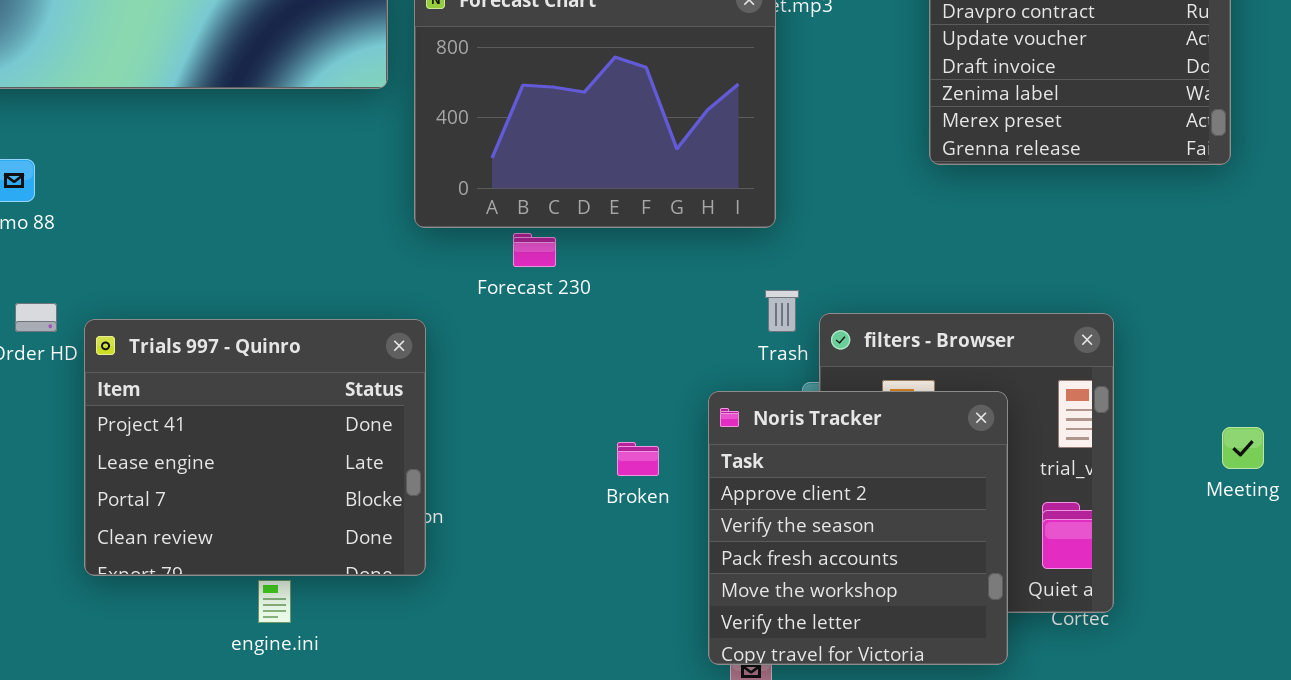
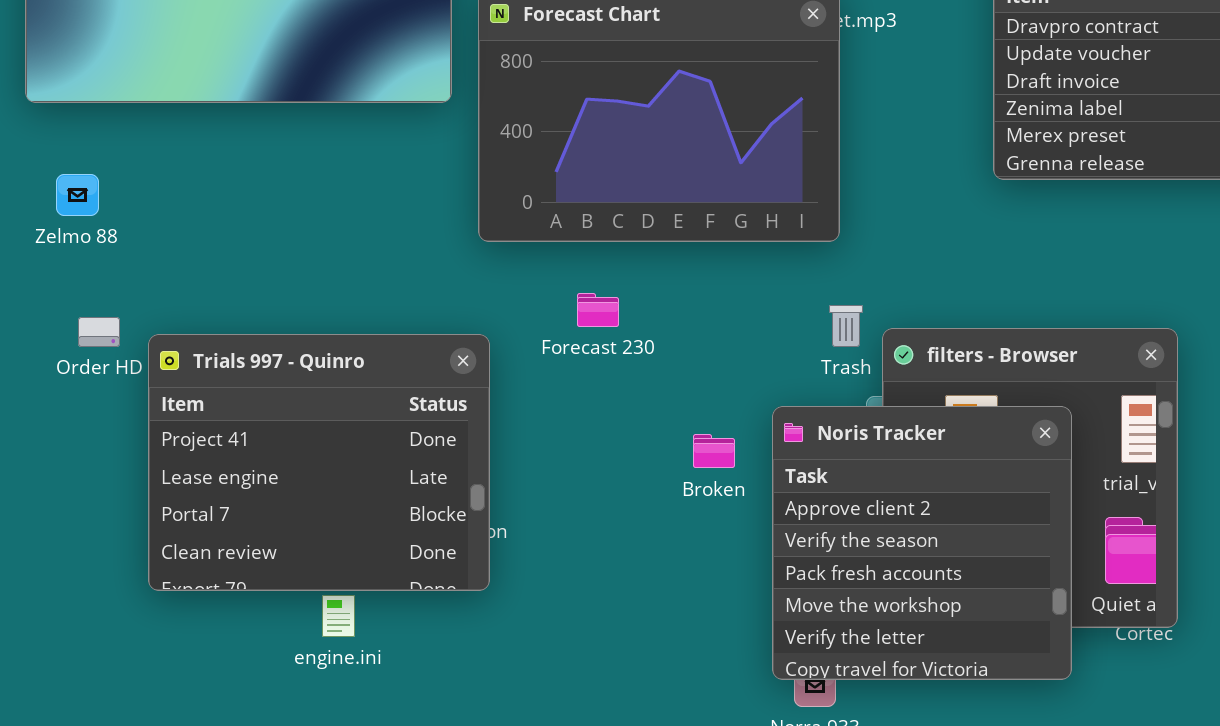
Forecast 230: [513,233,556,267] -> [577,293,619,327], moved
Broken: [617,442,659,476] -> [693,434,735,468], moved

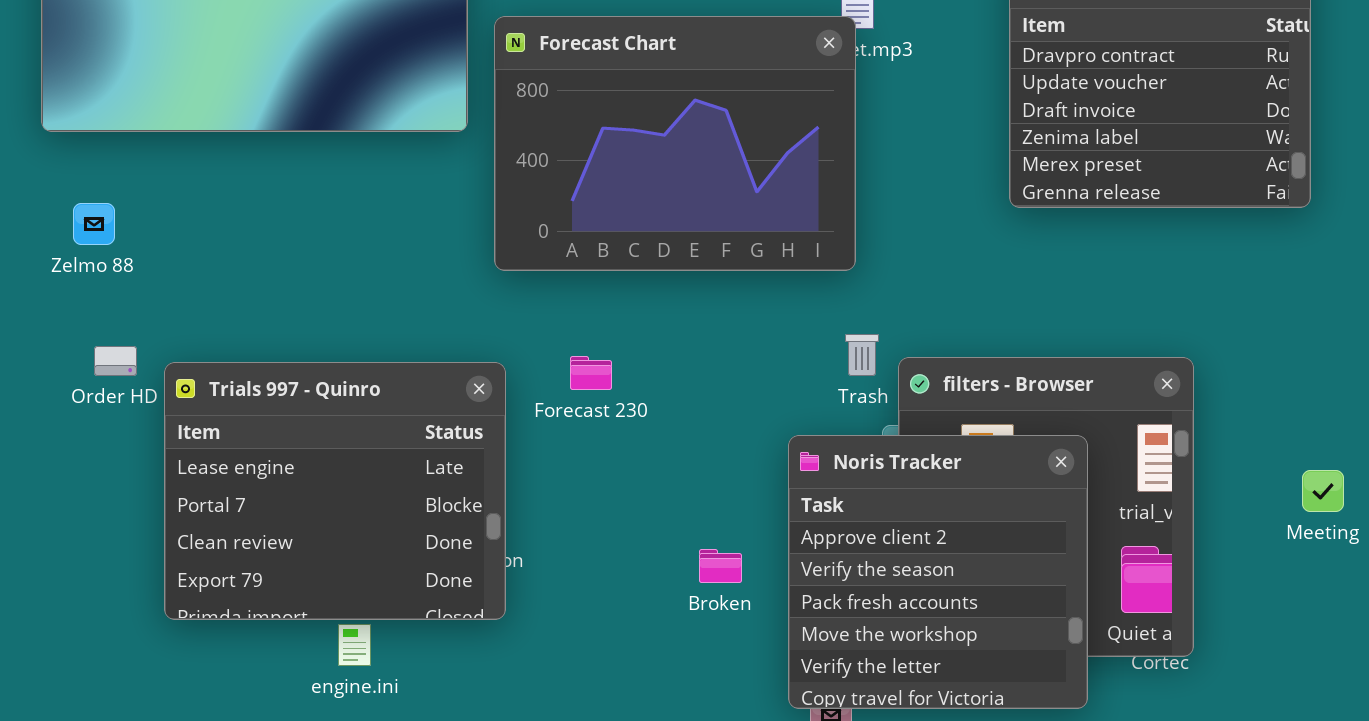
Forecast 230: [577,293,619,327] -> [570,356,612,390], moved
Trials 997 - Quinro: [148,334,490,591] -> [164,362,506,620], scrolled down 1 row
Broken: [693,434,735,468] -> [699,549,742,583], moved

